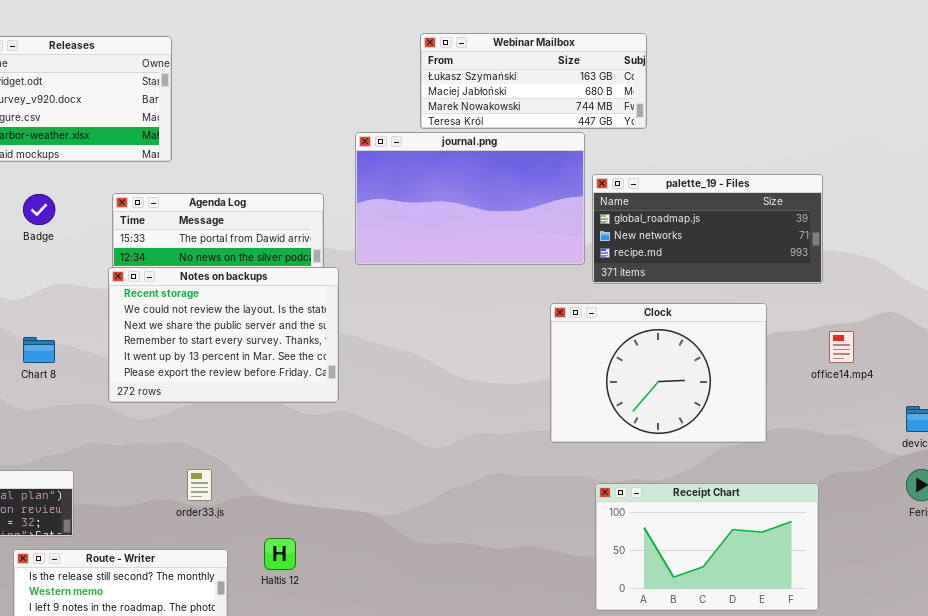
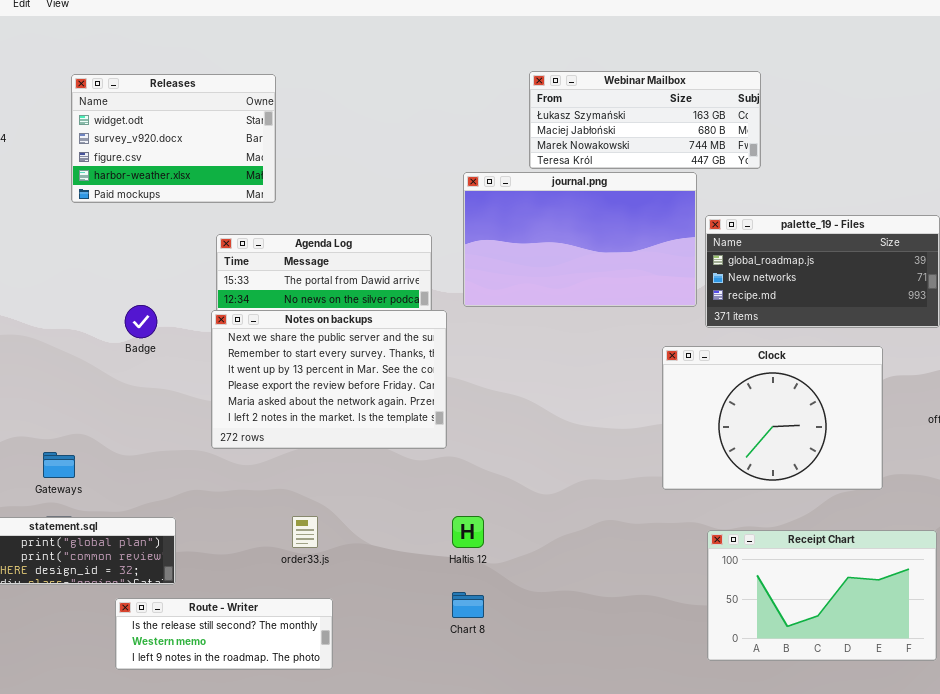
Badge: [23,194,55,225] -> [125,305,157,338], moved
Notes on backups: [108,267,339,403] -> [211,310,447,449], scrolled down 2 rows
Chart 8: [23,337,55,363] -> [452,592,484,618], moved
Haltis 12: [264,538,296,570] -> [452,516,484,548], moved

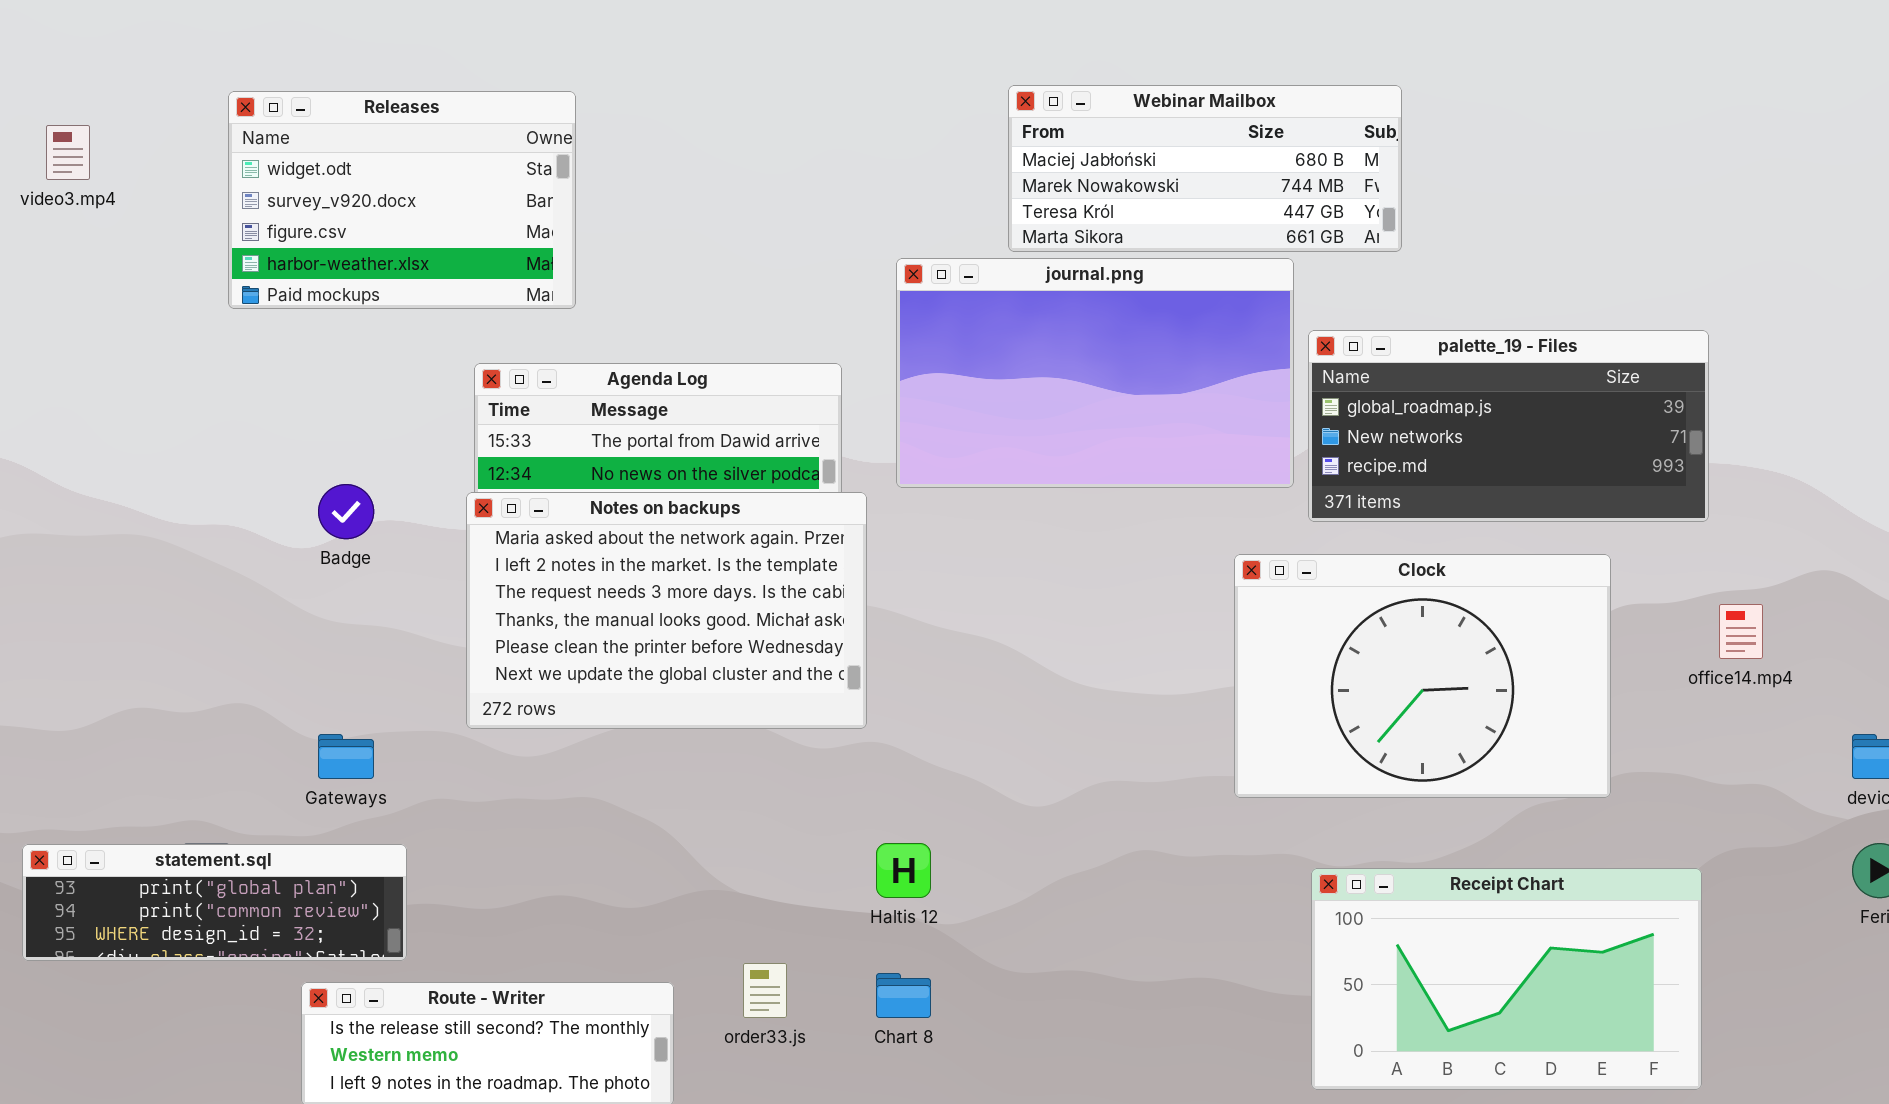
Webinar Mailbox: [529,71,761,169] -> [1008,85,1402,252], scrolled down 1 row
Notes on backups: [211,310,447,449] -> [466,492,867,729], scrolled down 4 rows
Gateways: [43,452,75,478] -> [318,734,374,779], moved
order33.js: [292,516,318,548] -> [743,963,787,1018], moved

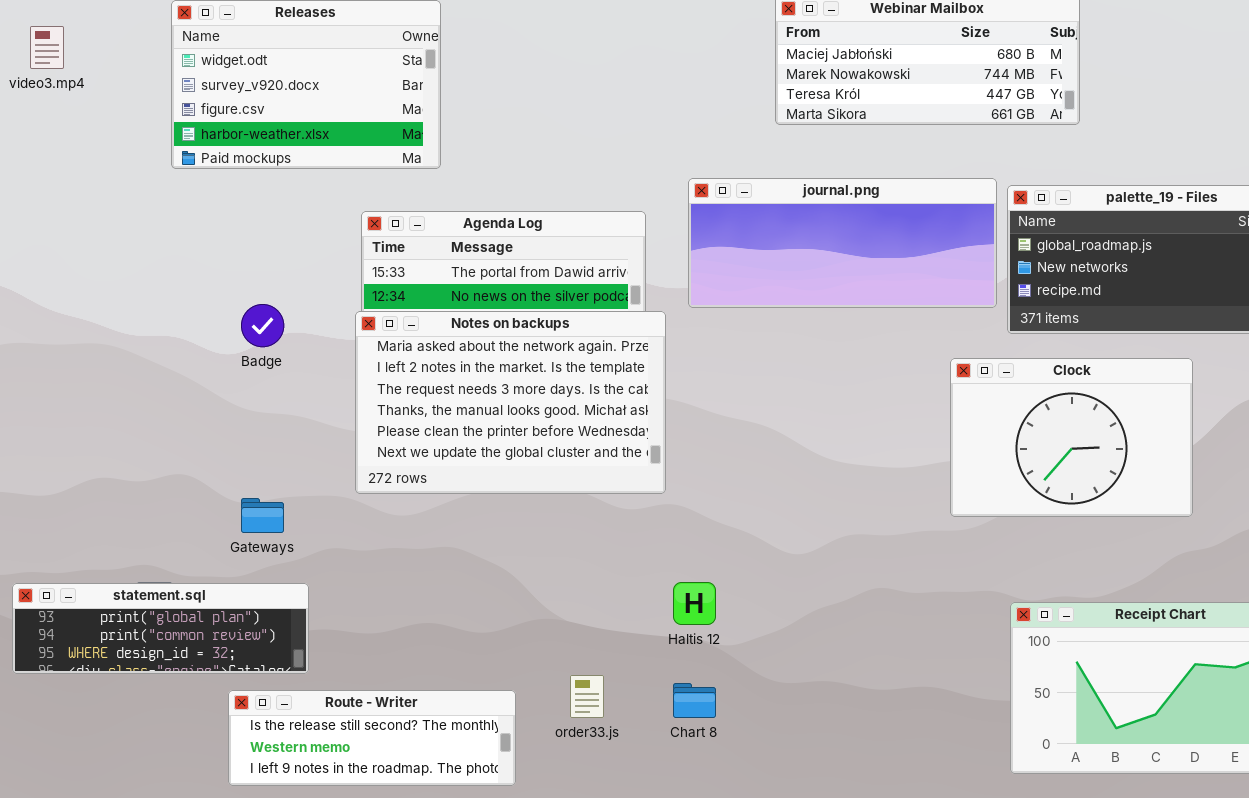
journal.png: [896,258,1294,488] -> [688,178,997,308], resized
Clock: [1234,554,1611,798] -> [950,358,1193,517], resized

